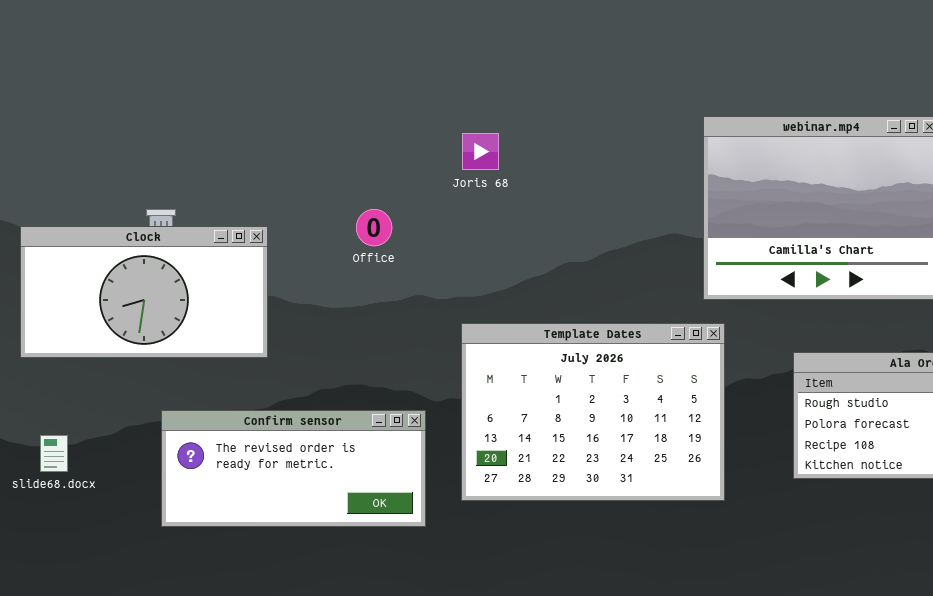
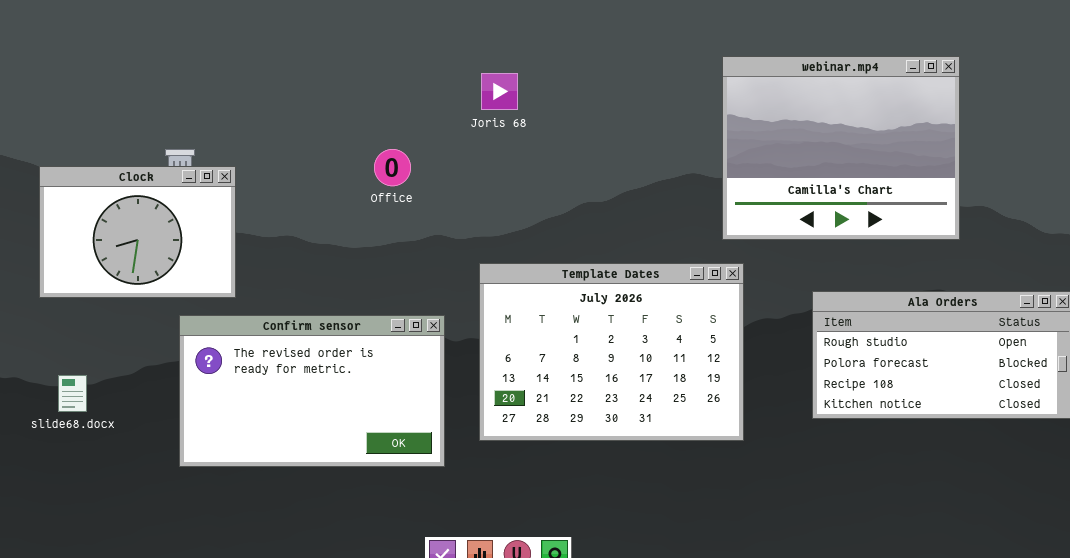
Clock: [20,226,268,358] -> [39,166,236,298], resized
Confirm sensor: [161,410,426,527] -> [179,315,445,467], resized

